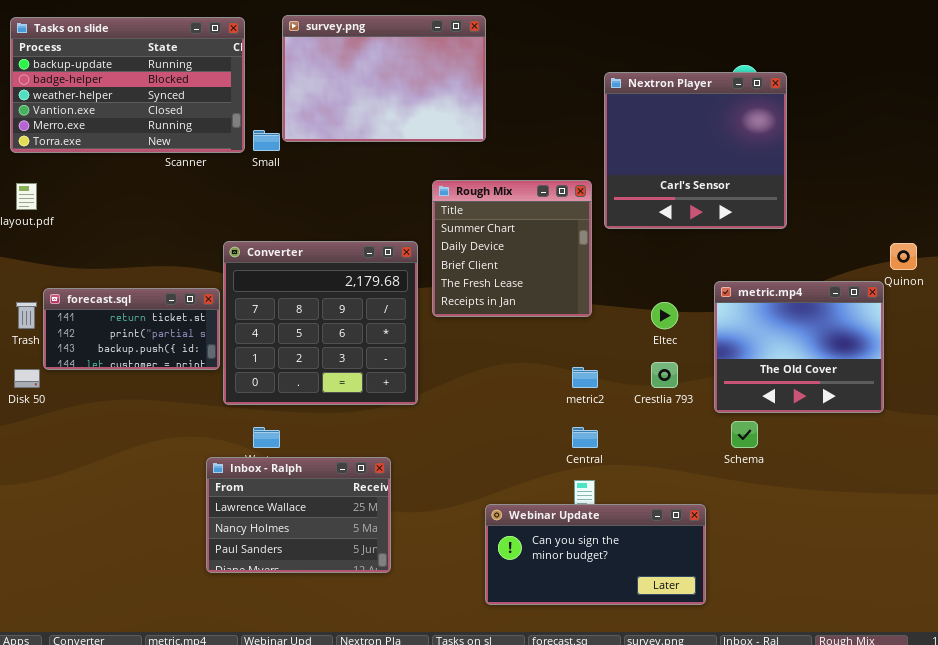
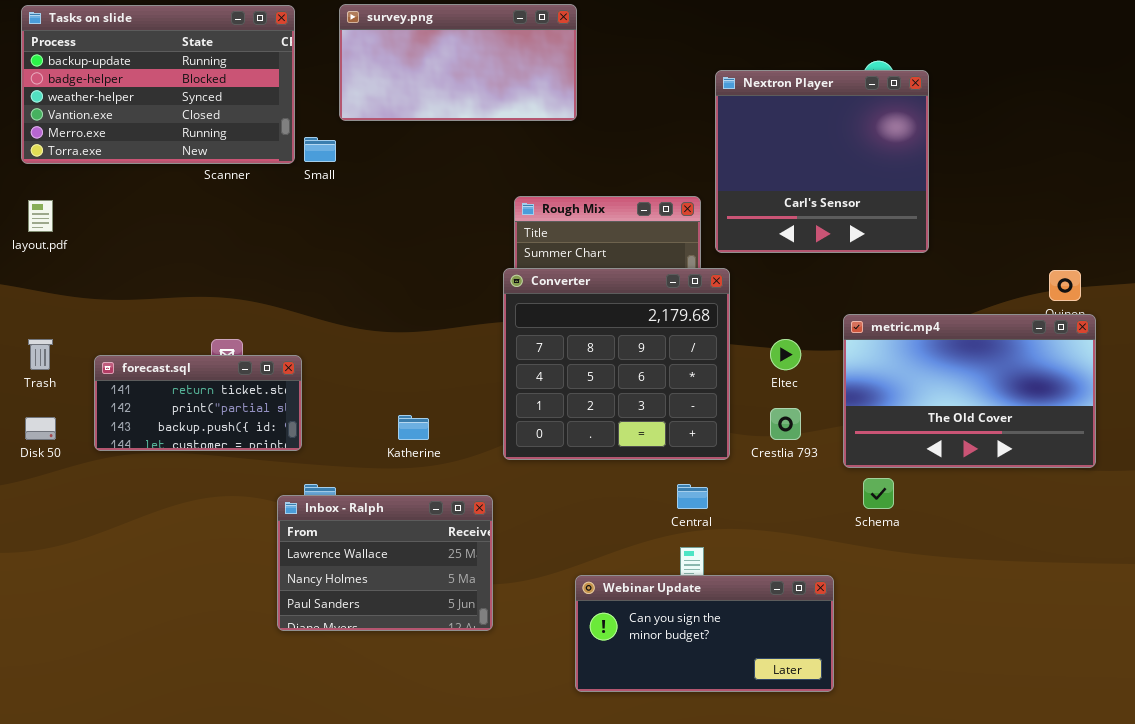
survey.png: [282,15,486,142] -> [339,4,577,121], resized
Converter: [223,241,418,405] -> [503,268,730,460], moved
metric.mp4: [714,281,884,413] -> [843,314,1096,468], resized
forecast.sql: [43,288,220,370] -> [94,355,302,451], moved
Inbox - Ralph: [206,457,391,573] -> [277,495,493,631], moved

